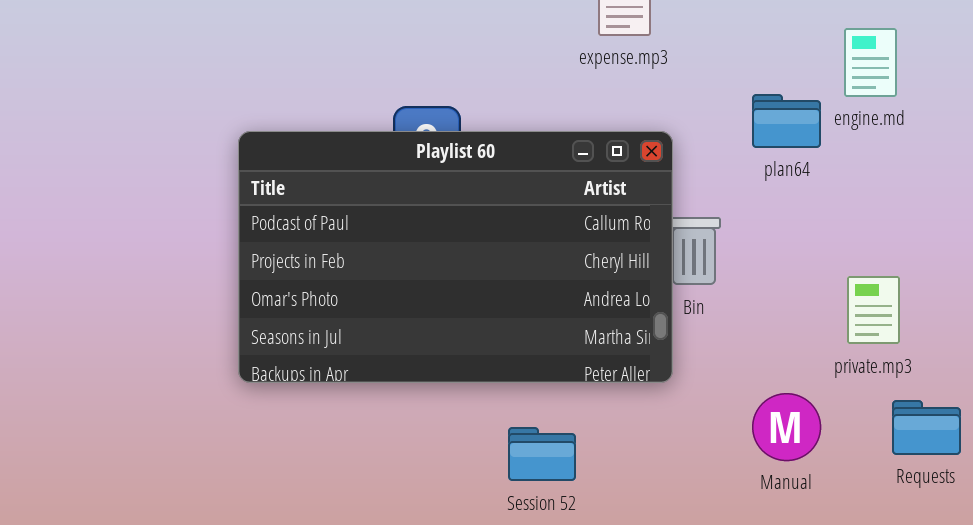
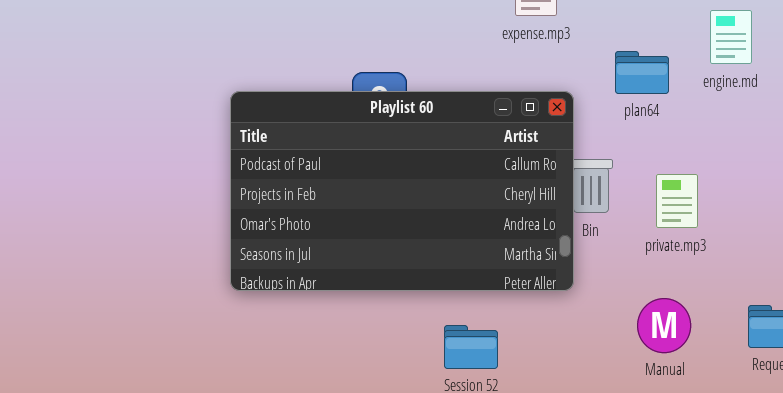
plan64: [752,94,821,148] -> [615,51,669,94], moved
private.mp3: [847,276,900,344] -> [656,174,698,228], moved

